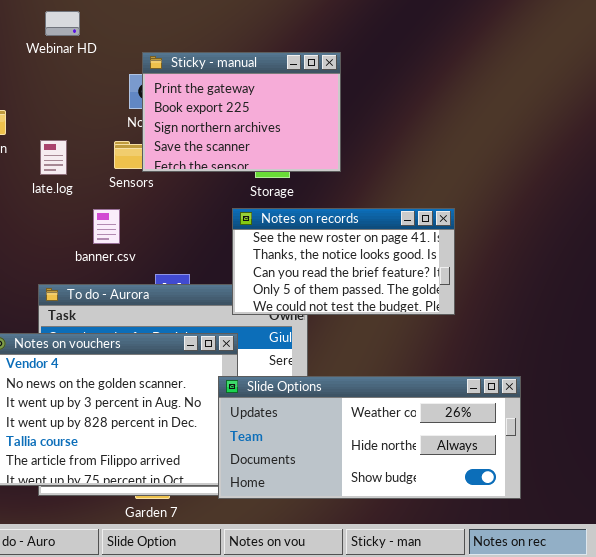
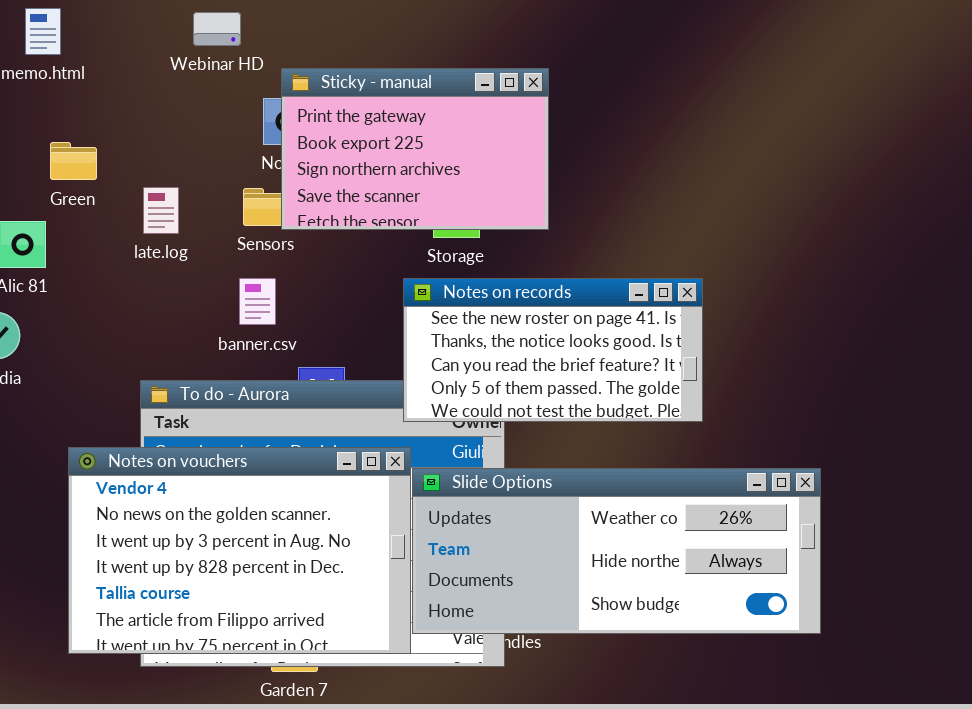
Webinar HD: [45,11,80,36] -> [193,12,241,46], moved
banner.csv: [93,209,120,244] -> [239,278,276,325], moved
Slide Options: [218,376,521,499] -> [412,468,821,634], moved

